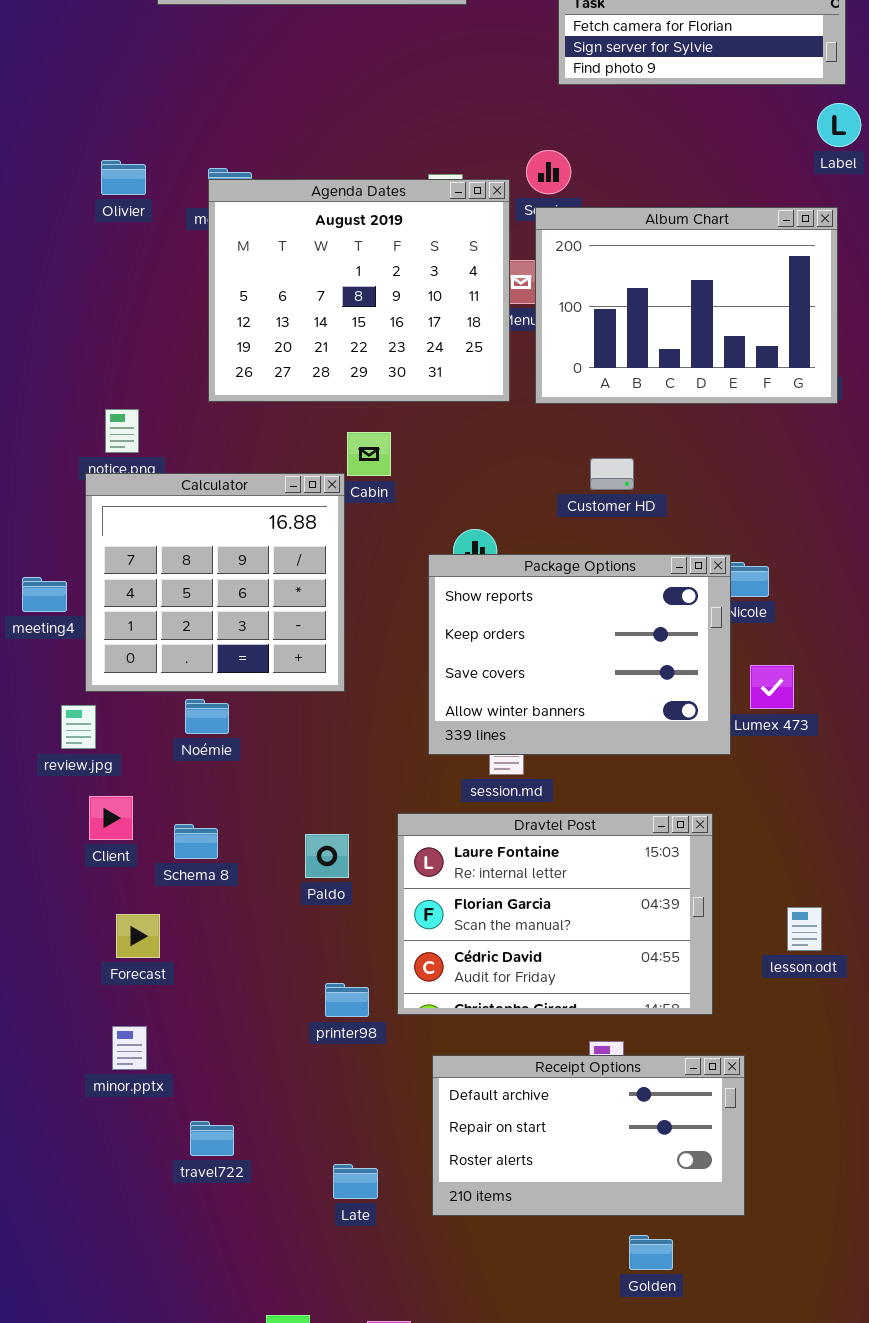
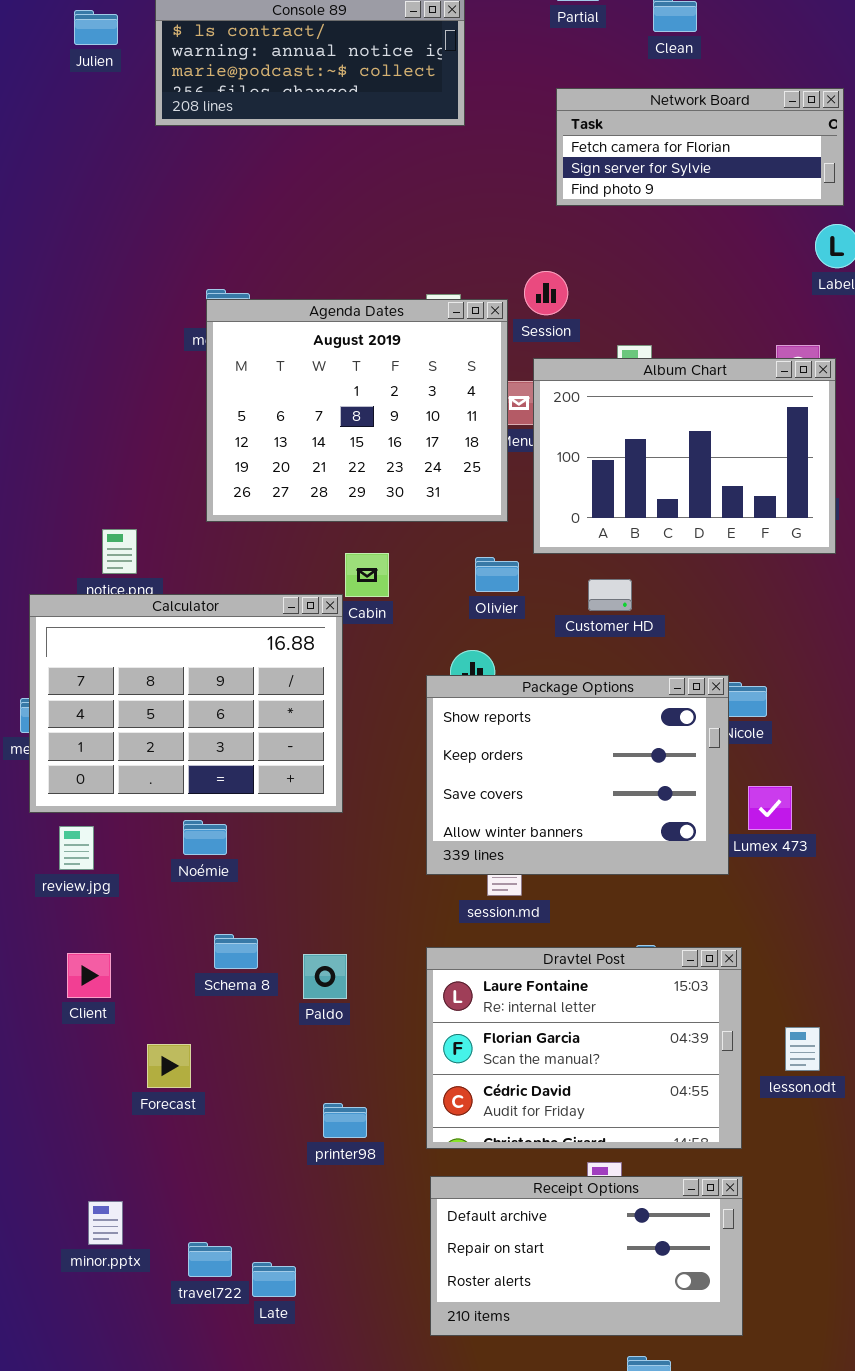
Olivier: [101,160,146,195] -> [475,557,519,592], moved
Album Chart: [535,207,838,404] -> [533,358,836,554], moved
Calculator: [85,473,345,692] -> [29,594,343,813], resized
Client: [89,796,133,840] -> [67,953,111,998], moved
Dravtel Post: [397,813,713,1015] -> [426,947,742,1149], moved
Schema 8: [174,824,218,859] -> [214,934,258,969], moved
Forecast: [116,914,160,958] -> [147,1044,191,1088], moved
minor.pptx: [112,1026,147,1070] -> [88,1201,123,1245], moved
Late: [333,1164,378,1199] -> [252,1262,296,1297], moved

